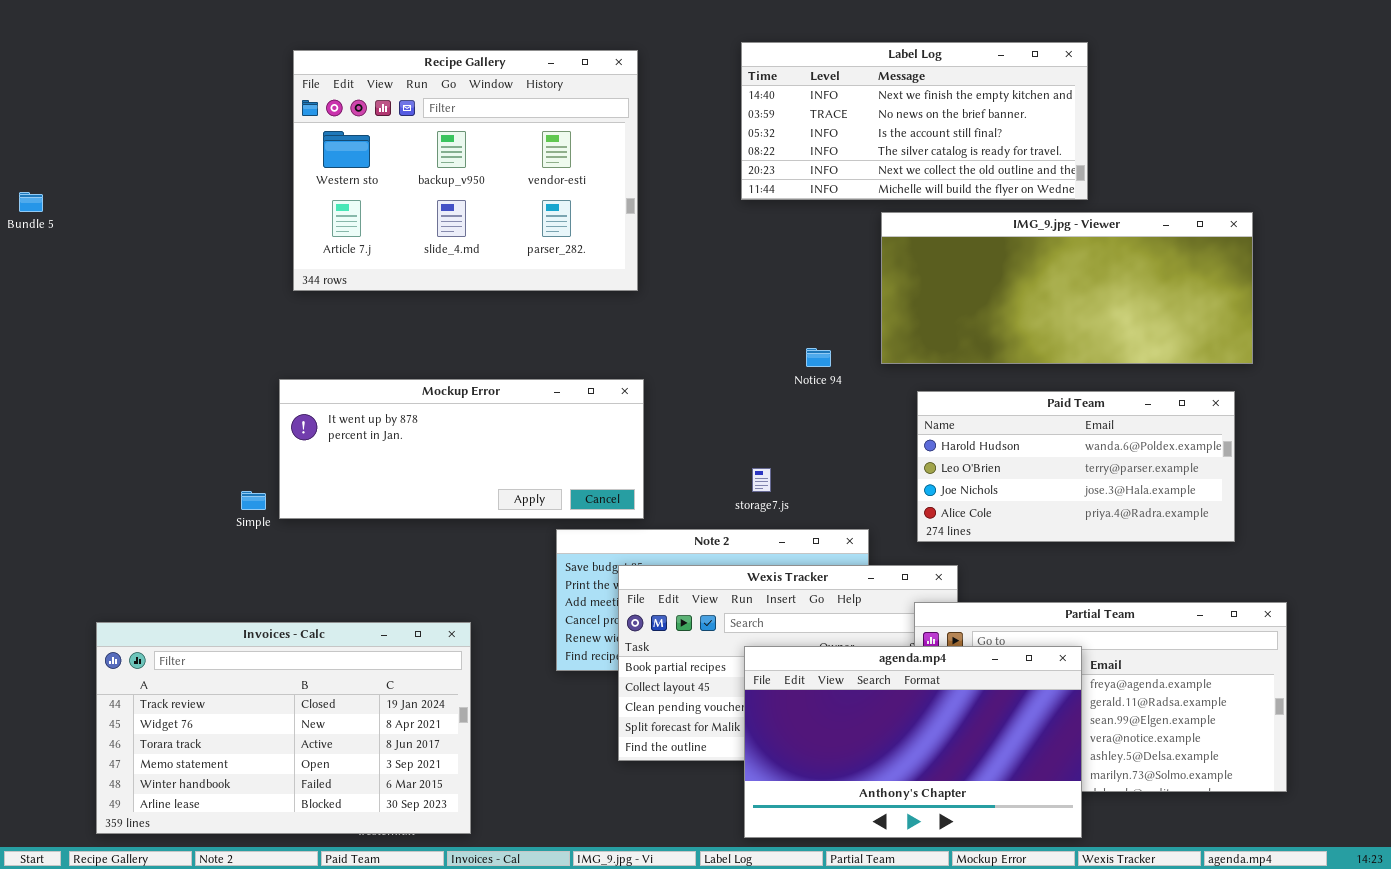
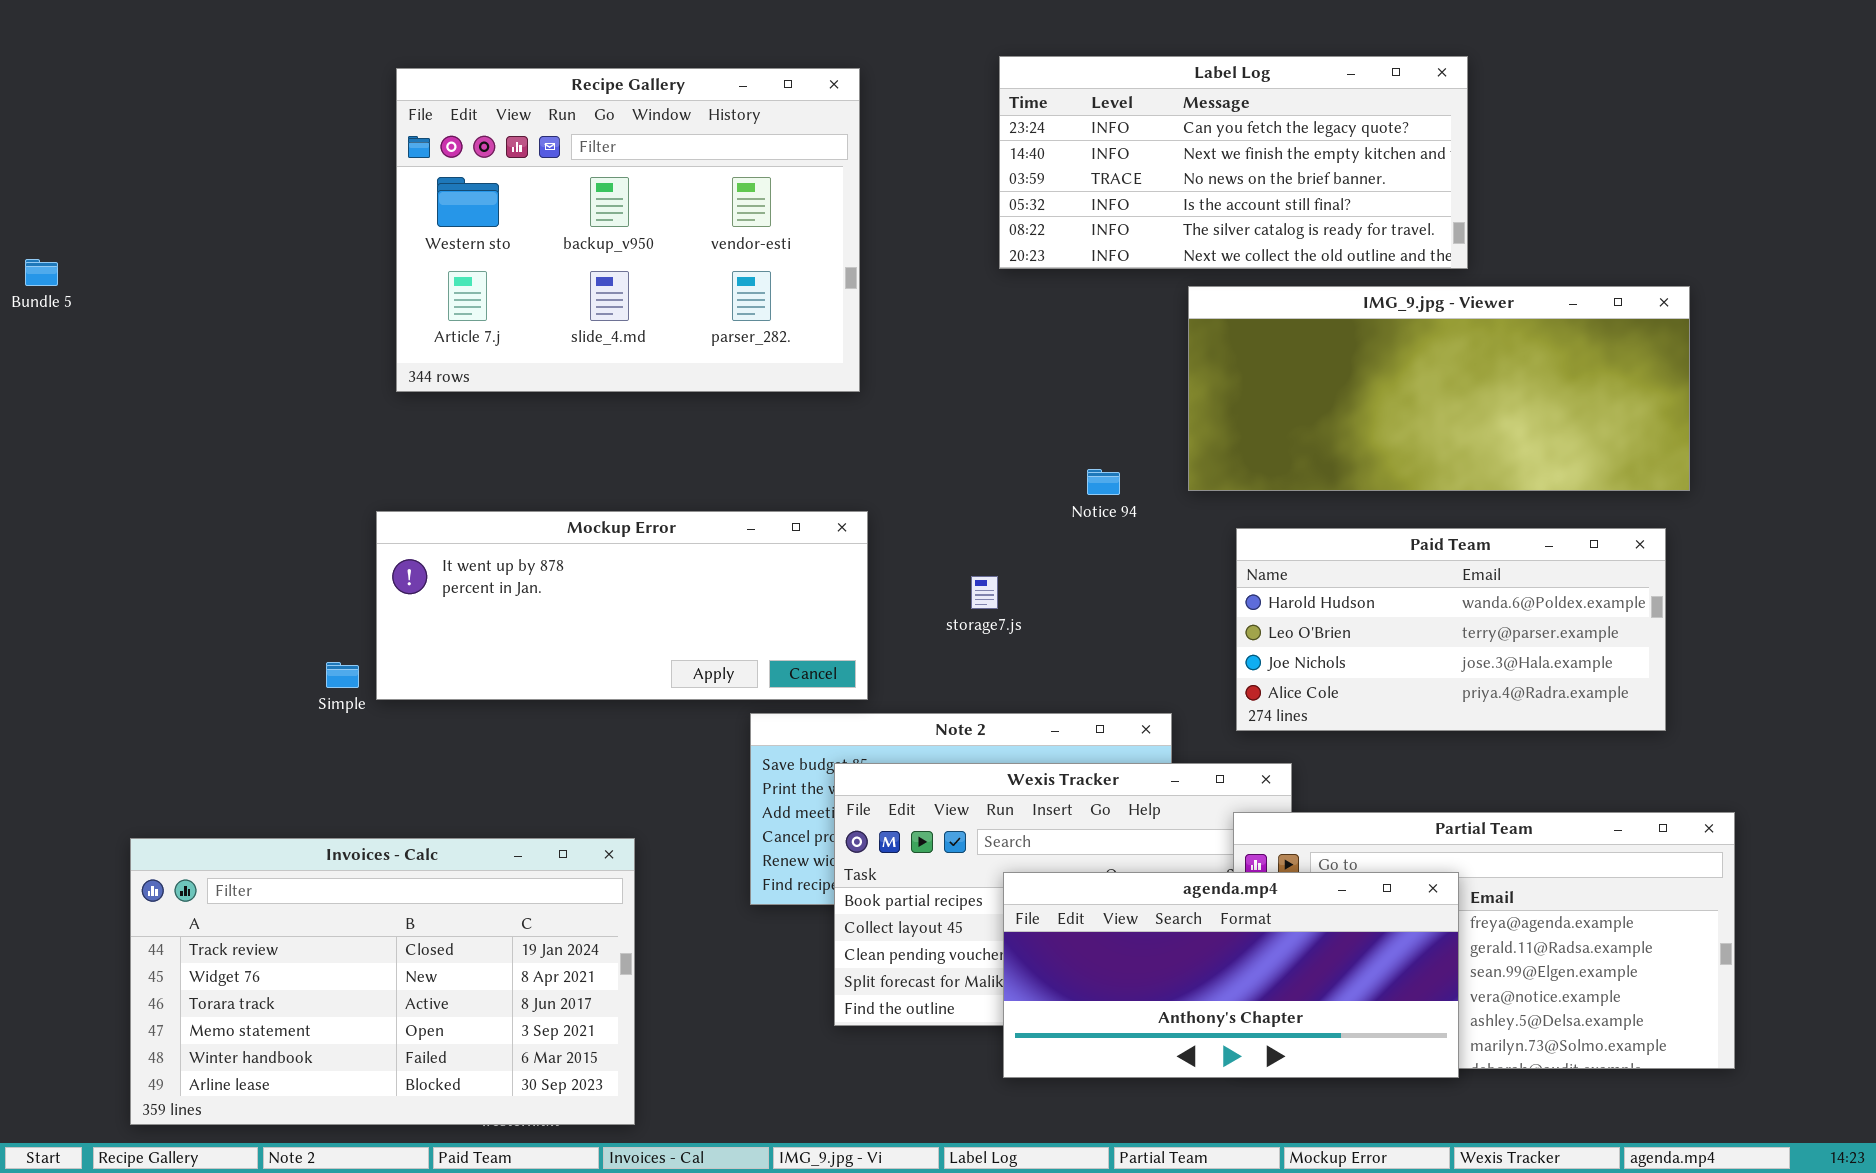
Label Log: [741,42,1088,200] -> [999,56,1468,269], scrolled up 1 row
storage7.js: [752,468,771,492] -> [971,576,998,609], moved
agenda.mp4: [744,646,1082,838] -> [1003,872,1459,1078], resized

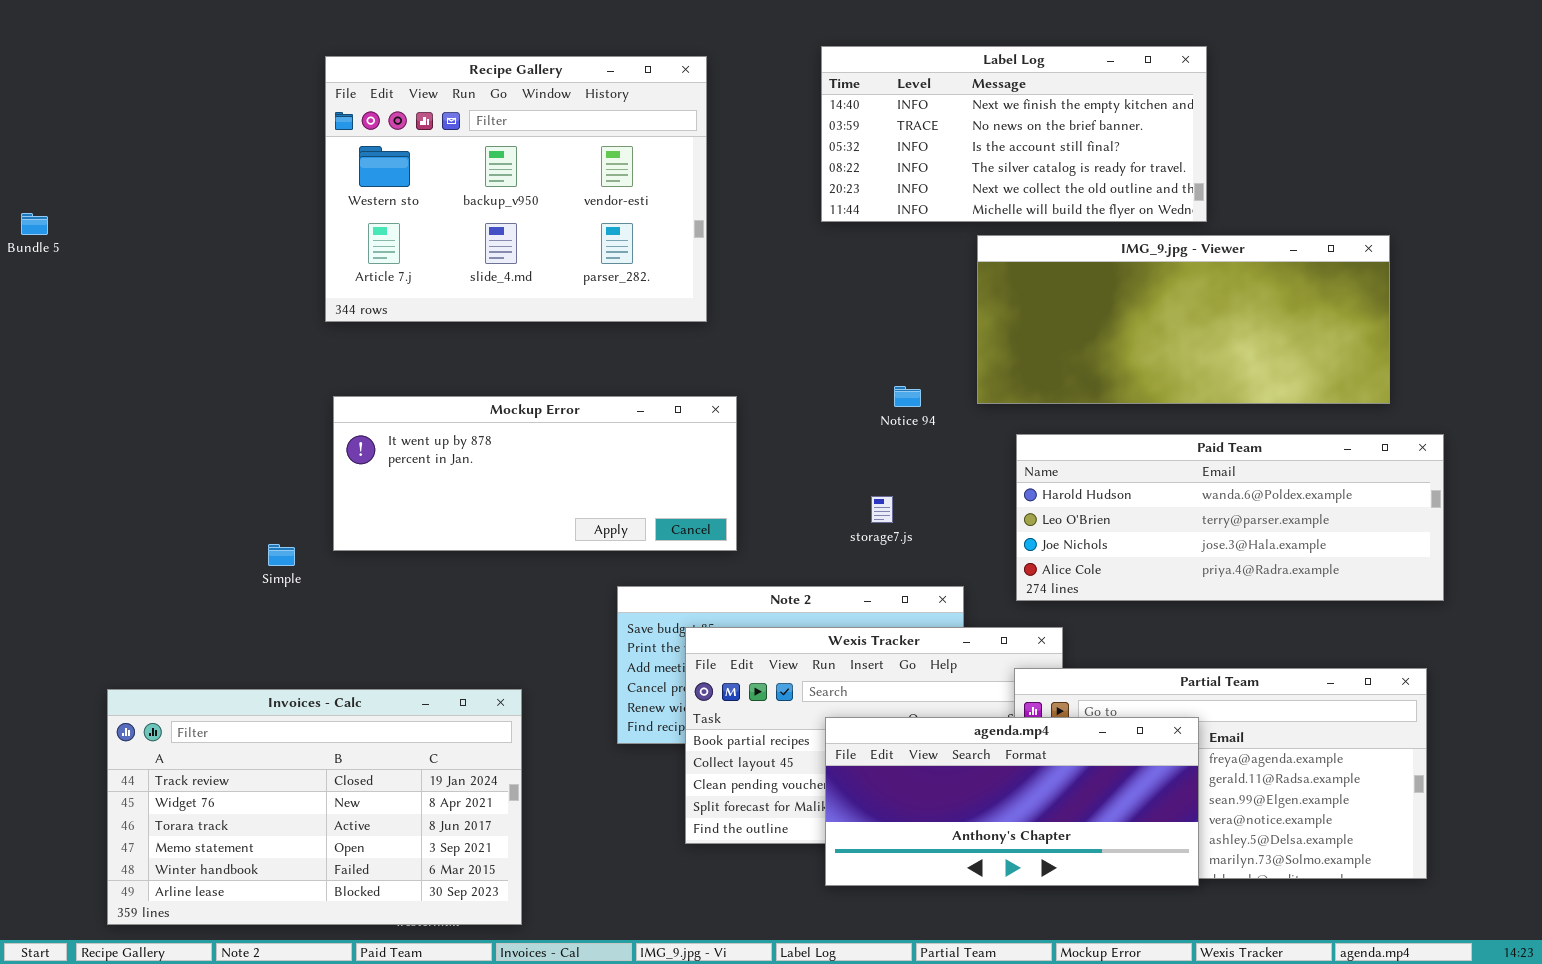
Label Log: [999,56,1468,269] -> [821,46,1207,222], scrolled down 1 row
Mockup Error: [376,511,868,700] -> [333,396,737,551], moved
Paid Team: [1236,528,1666,731] -> [1016,434,1444,601], resized
storage7.js: [971,576,998,609] -> [871,496,893,523], moved

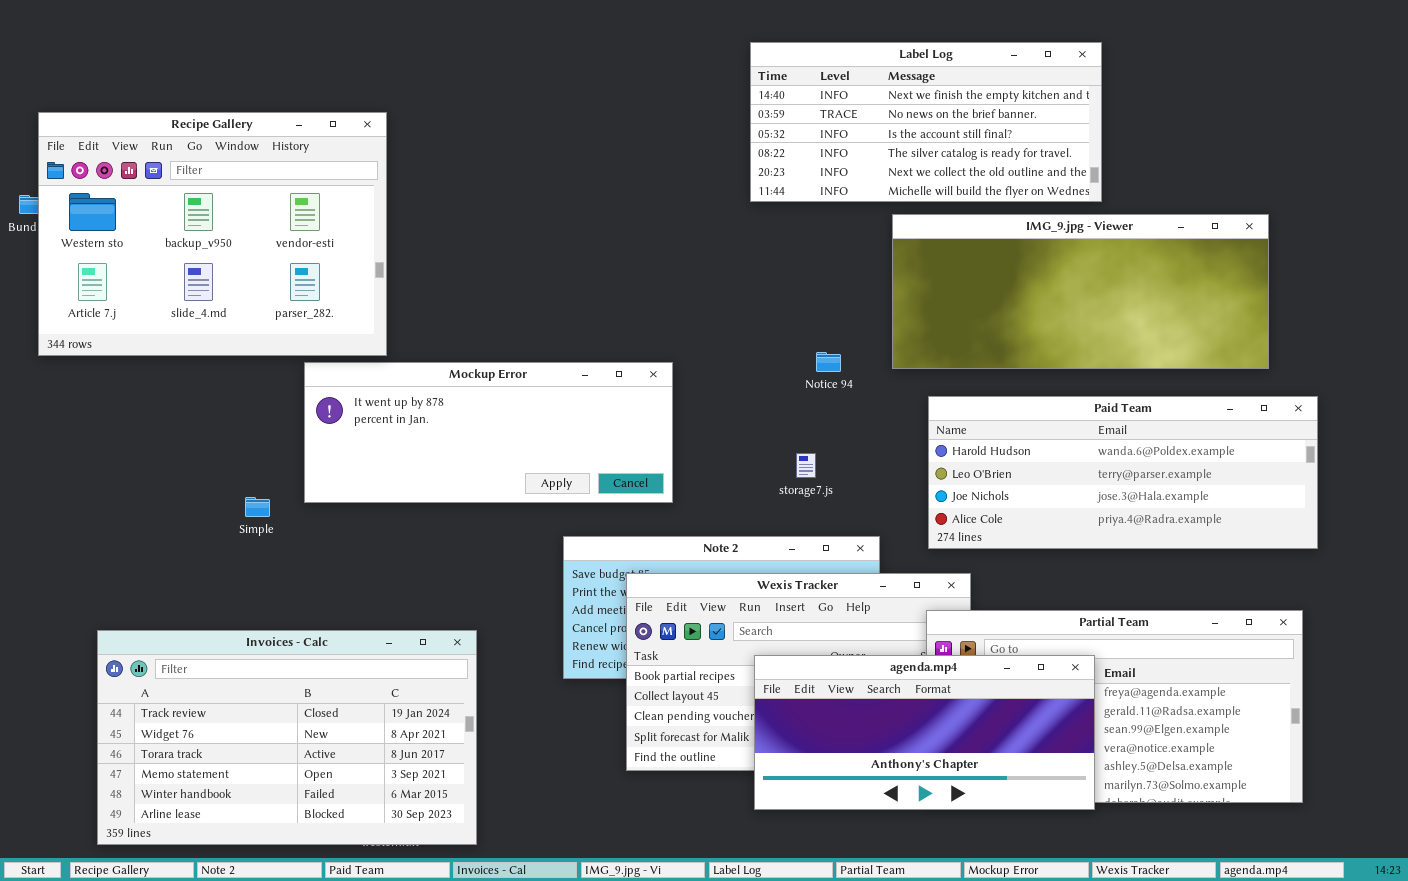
Recipe Gallery: [325,56,707,322] -> [38,112,387,356], moved

